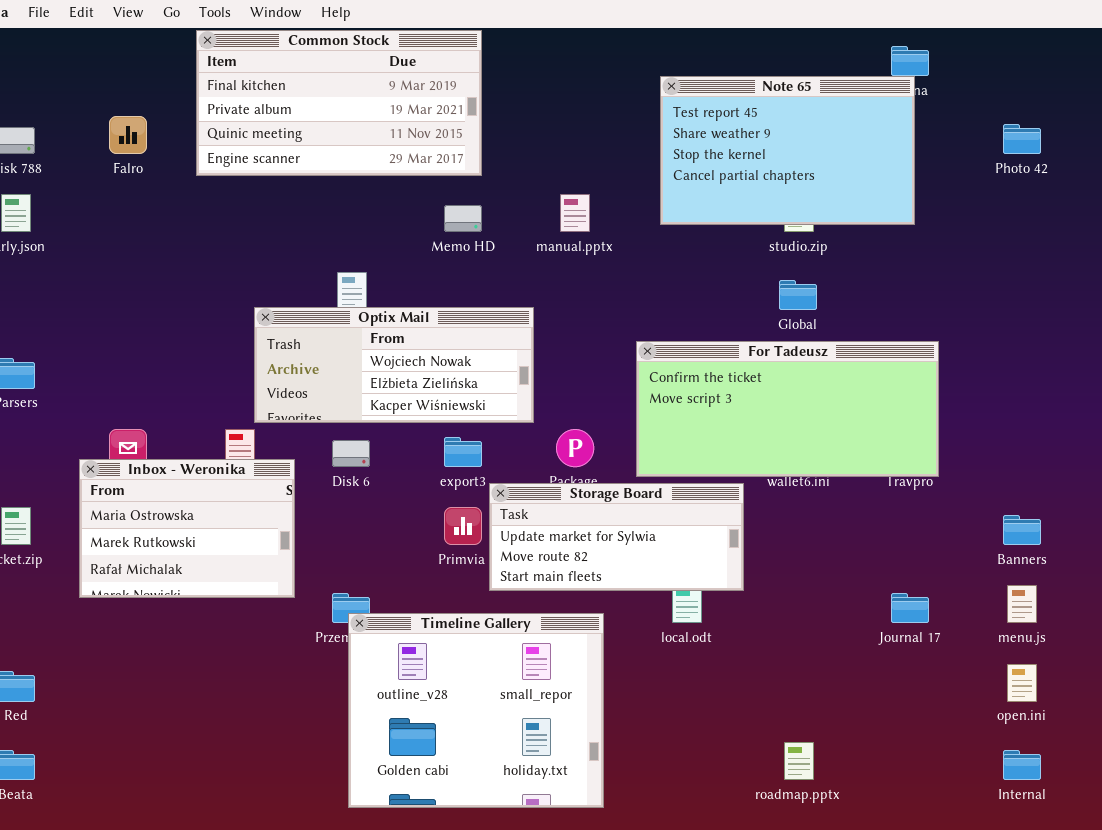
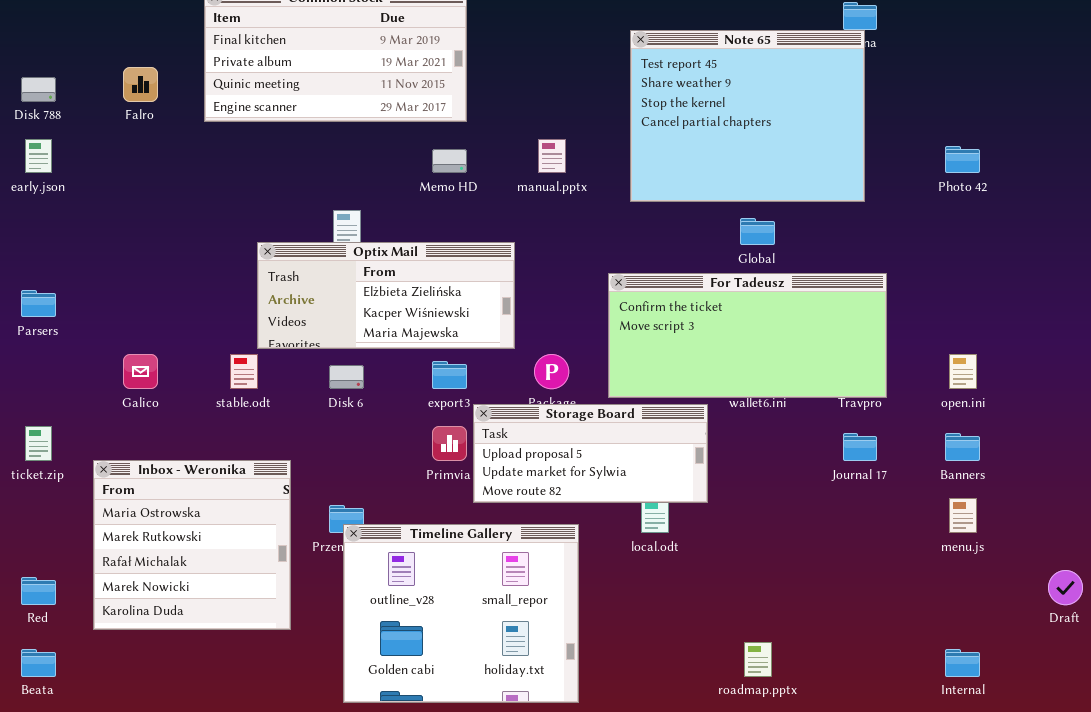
Note 65: [660,76,915,225] -> [630,30,865,202], resized
Photo 42: [1003,124,1041,154] -> [945,146,980,173], moved
Optix Mail: [254,307,534,423] -> [257,242,515,349], scrolled down 1 row
Inbox - Weronika: [79,459,295,598] -> [93,460,291,630], moved, resized
Storage Board: [489,483,744,591] -> [473,404,708,503], scrolled up 1 row
Journal 17: [891,593,929,623] -> [843,433,877,461], moved
open.ini: [1007,664,1037,702] -> [949,354,977,389], moved

